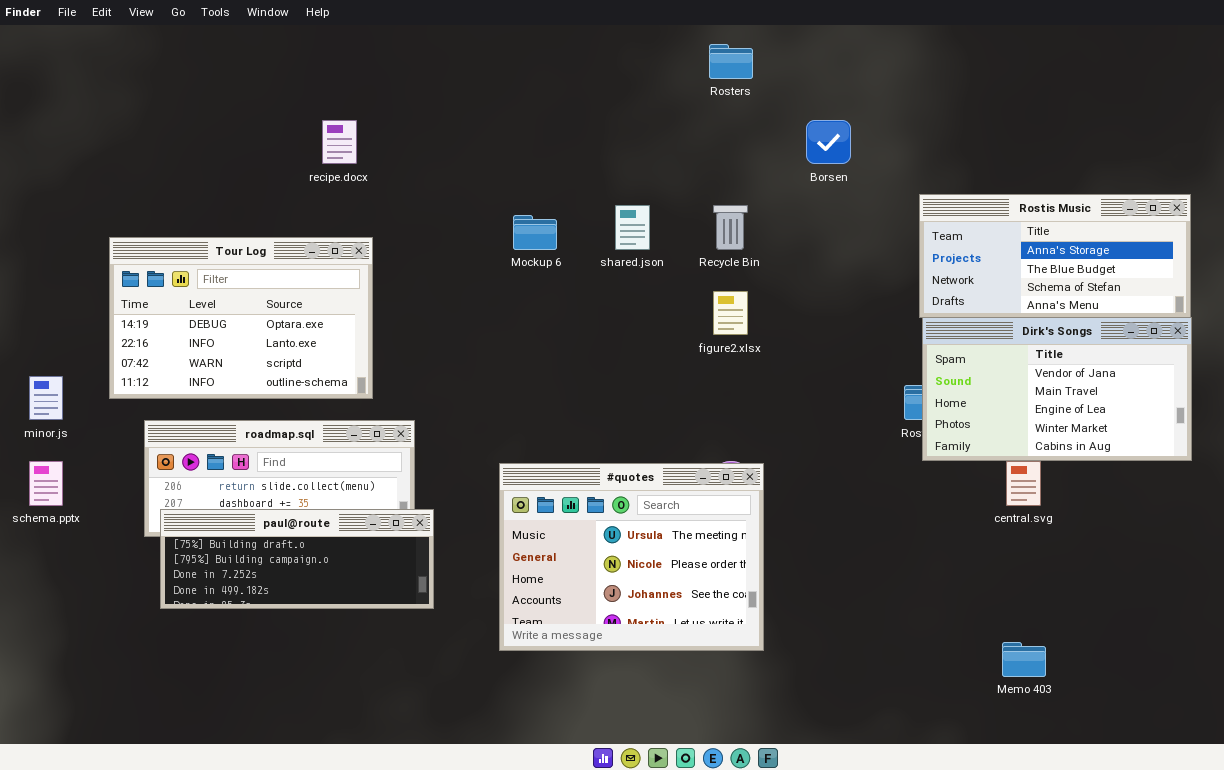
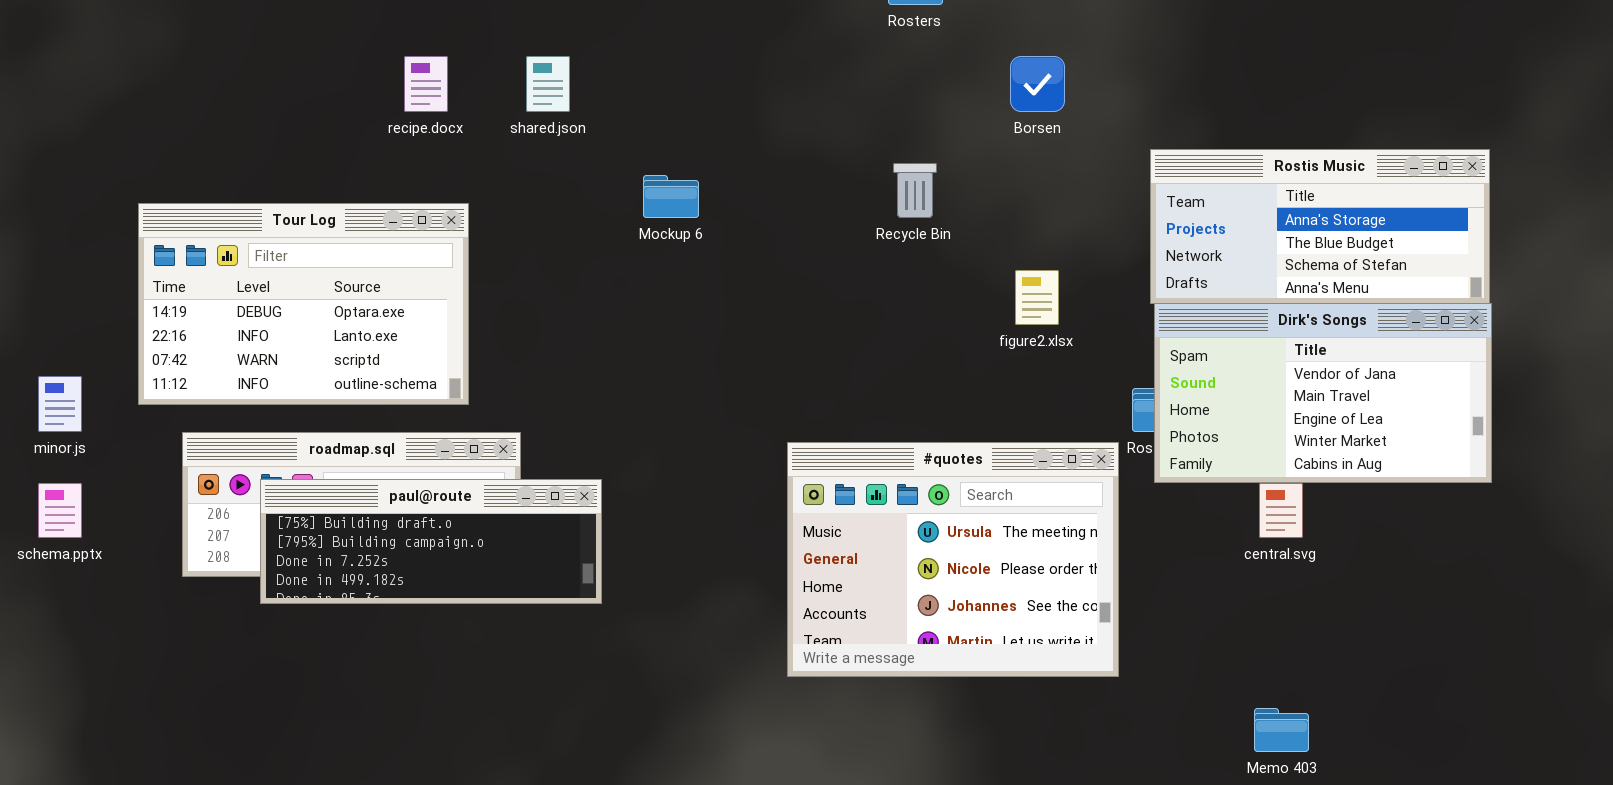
shared.json: [615,205,650,250] -> [526,56,570,112], moved
figure2.xlsx: [713,291,748,335] -> [1015,270,1059,325], moved
#quotes: [499,463,764,651] -> [787,442,1119,677], moved
paul@route: [160,509,434,609] -> [260,479,602,604], moved

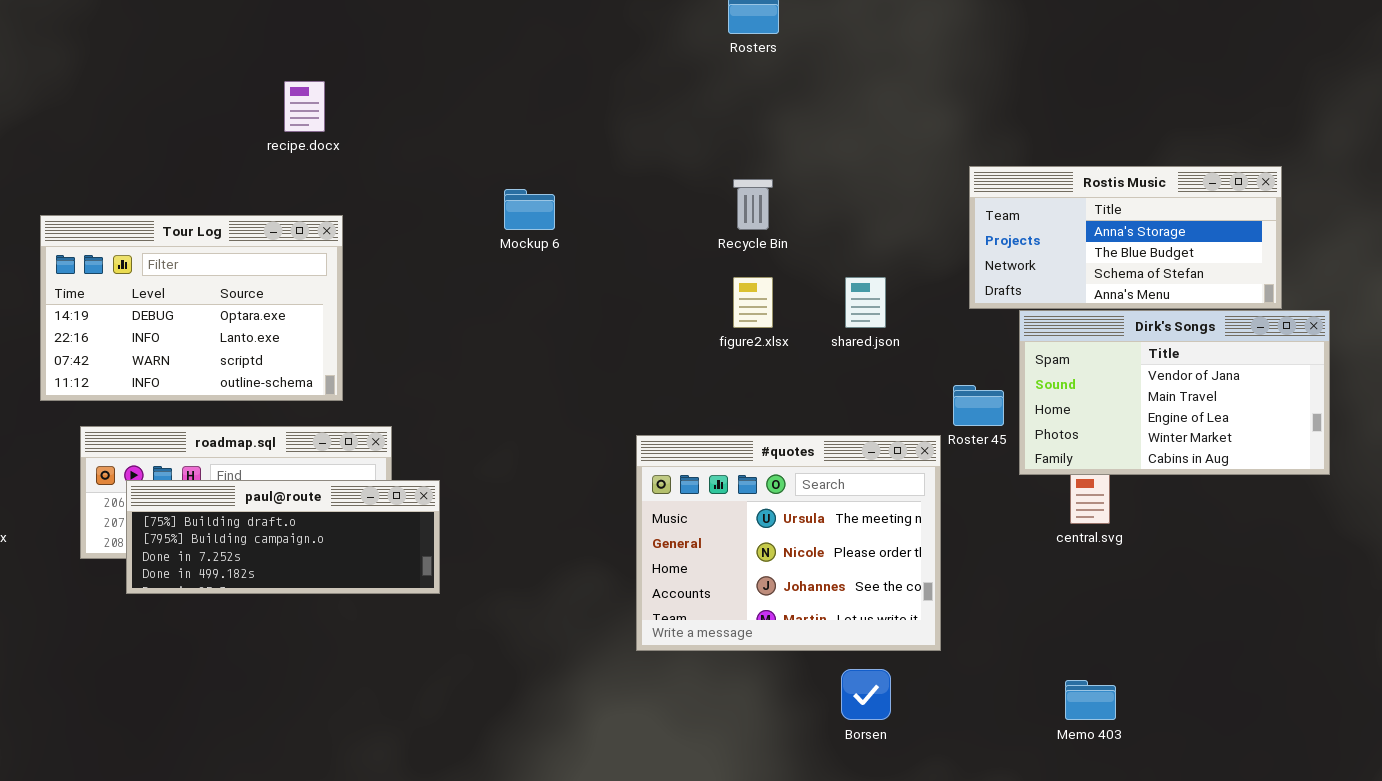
shared.json: [526,56,570,112] -> [845,277,886,328], moved
Borsen: [1010,56,1065,112] -> [841,669,891,720], moved
figure2.xlsx: [1015,270,1059,325] -> [733,277,773,328], moved
Dirk's Songs: [1154,303,1492,483] -> [1019,310,1330,475], moved
paul@route: [260,479,602,604] -> [126,480,440,594], moved

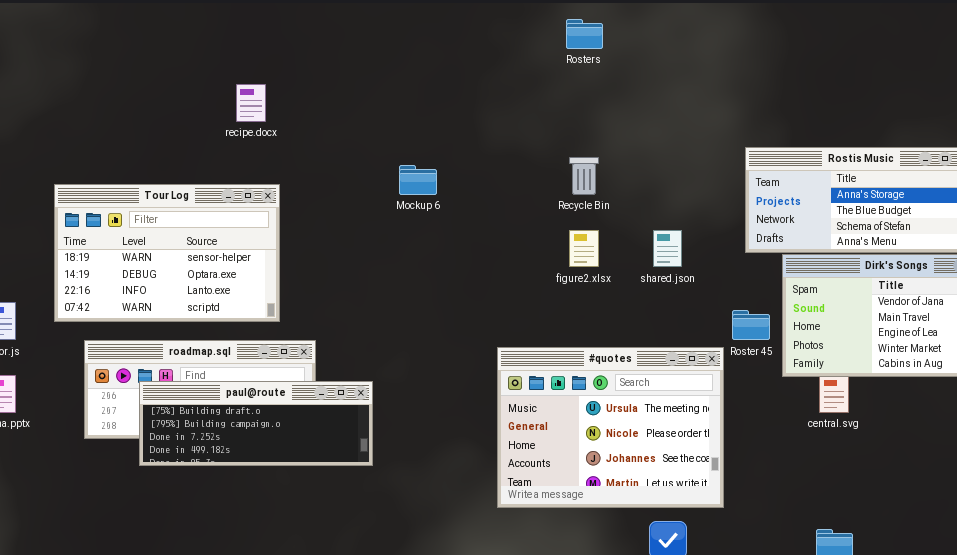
Tour Log: [40,215,343,401] -> [54,184,280,322], scrolled up 1 row
paul@route: [126,480,440,594] -> [139,381,373,466], moved

